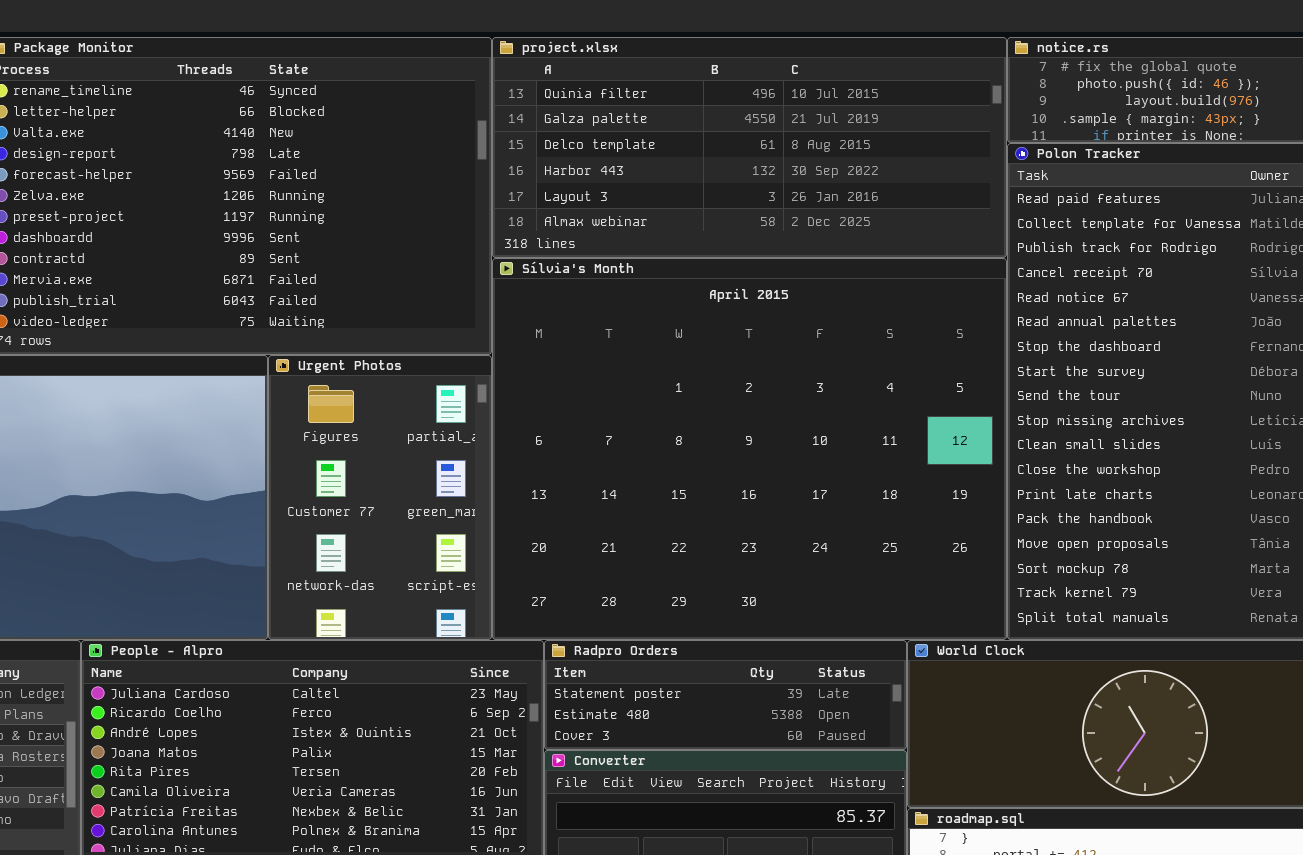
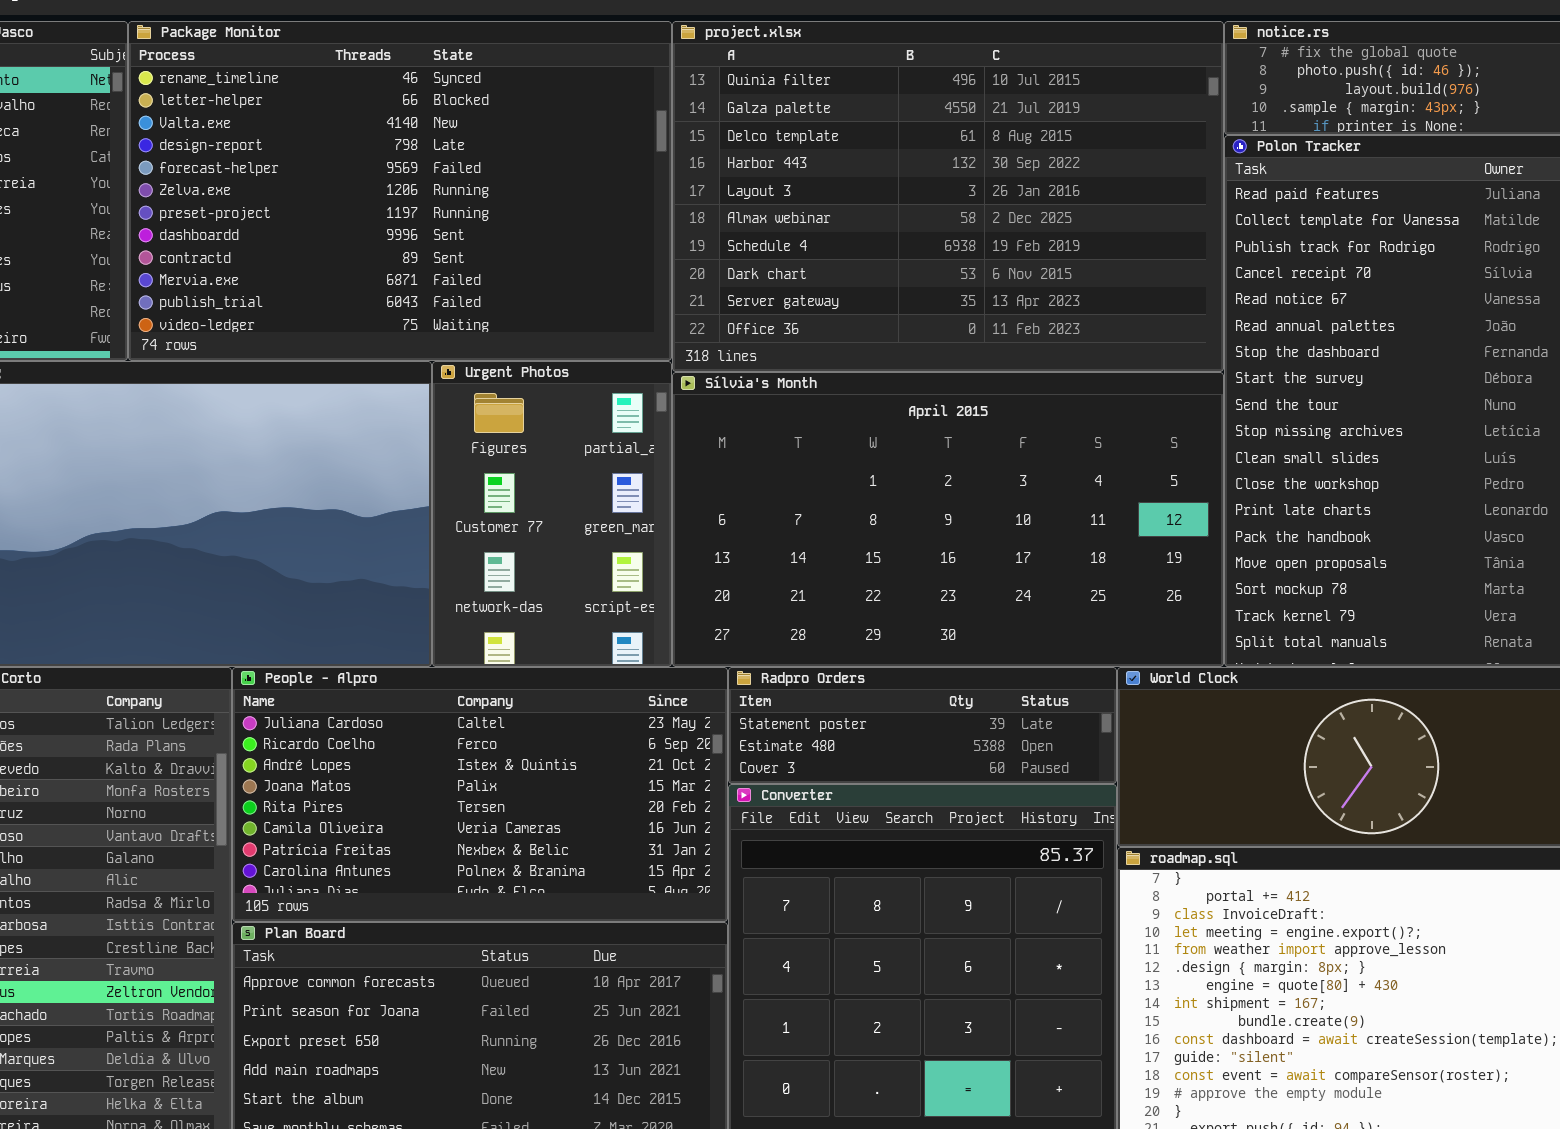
project.xlsx: [492,37,1007,258] -> [672,21,1224,372], resized
Sílvia's Month: [492,258,1007,640] -> [672,372,1224,667], resized

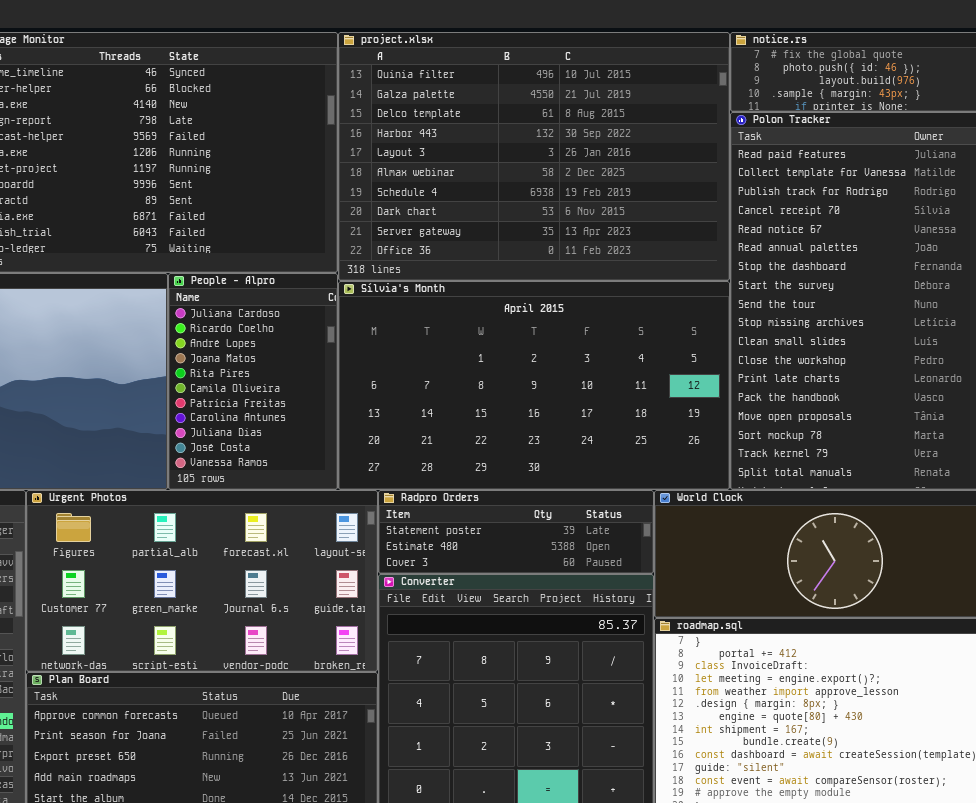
Urgent Photos: [432,361,672,667] -> [26,490,378,672], moved, resized
People - Alpro: [232,667,728,922] -> [168,273,338,490], moved, resized

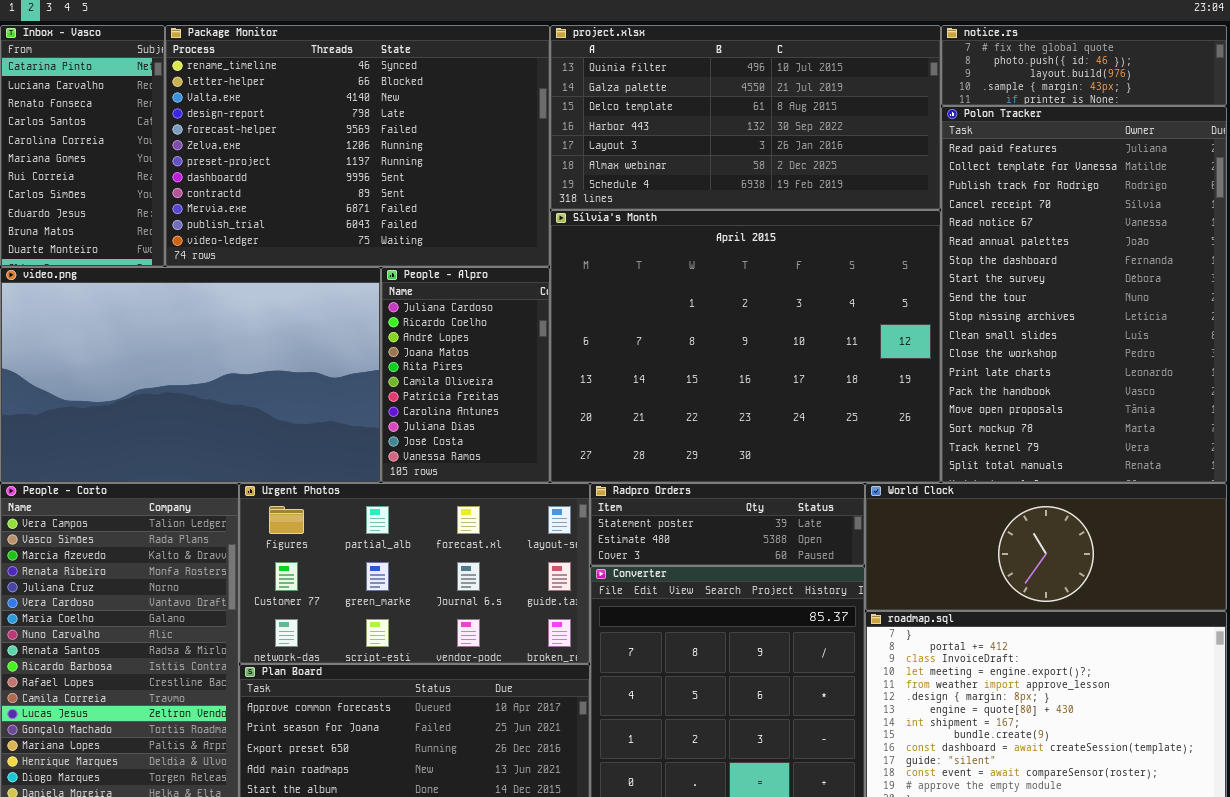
project.xlsx: [338,32,730,281] -> [550,25,941,210], resized
Sílvia's Month: [338,281,730,490] -> [550,210,941,483], resized

